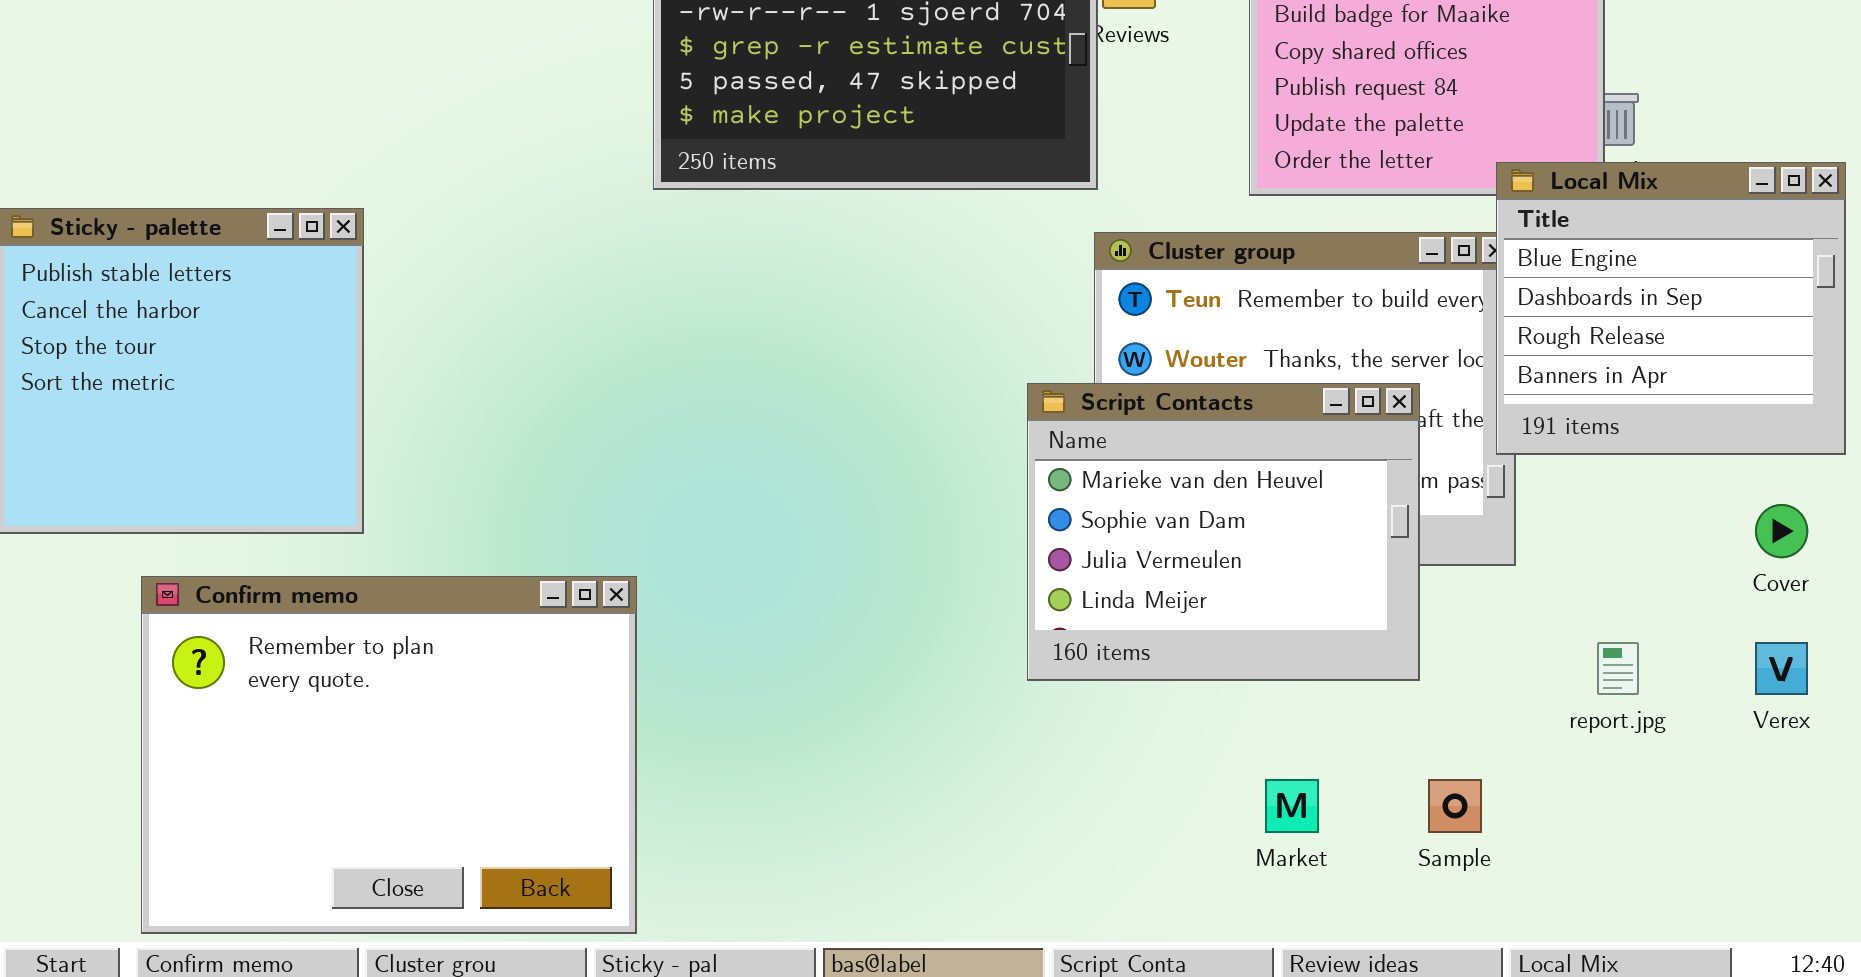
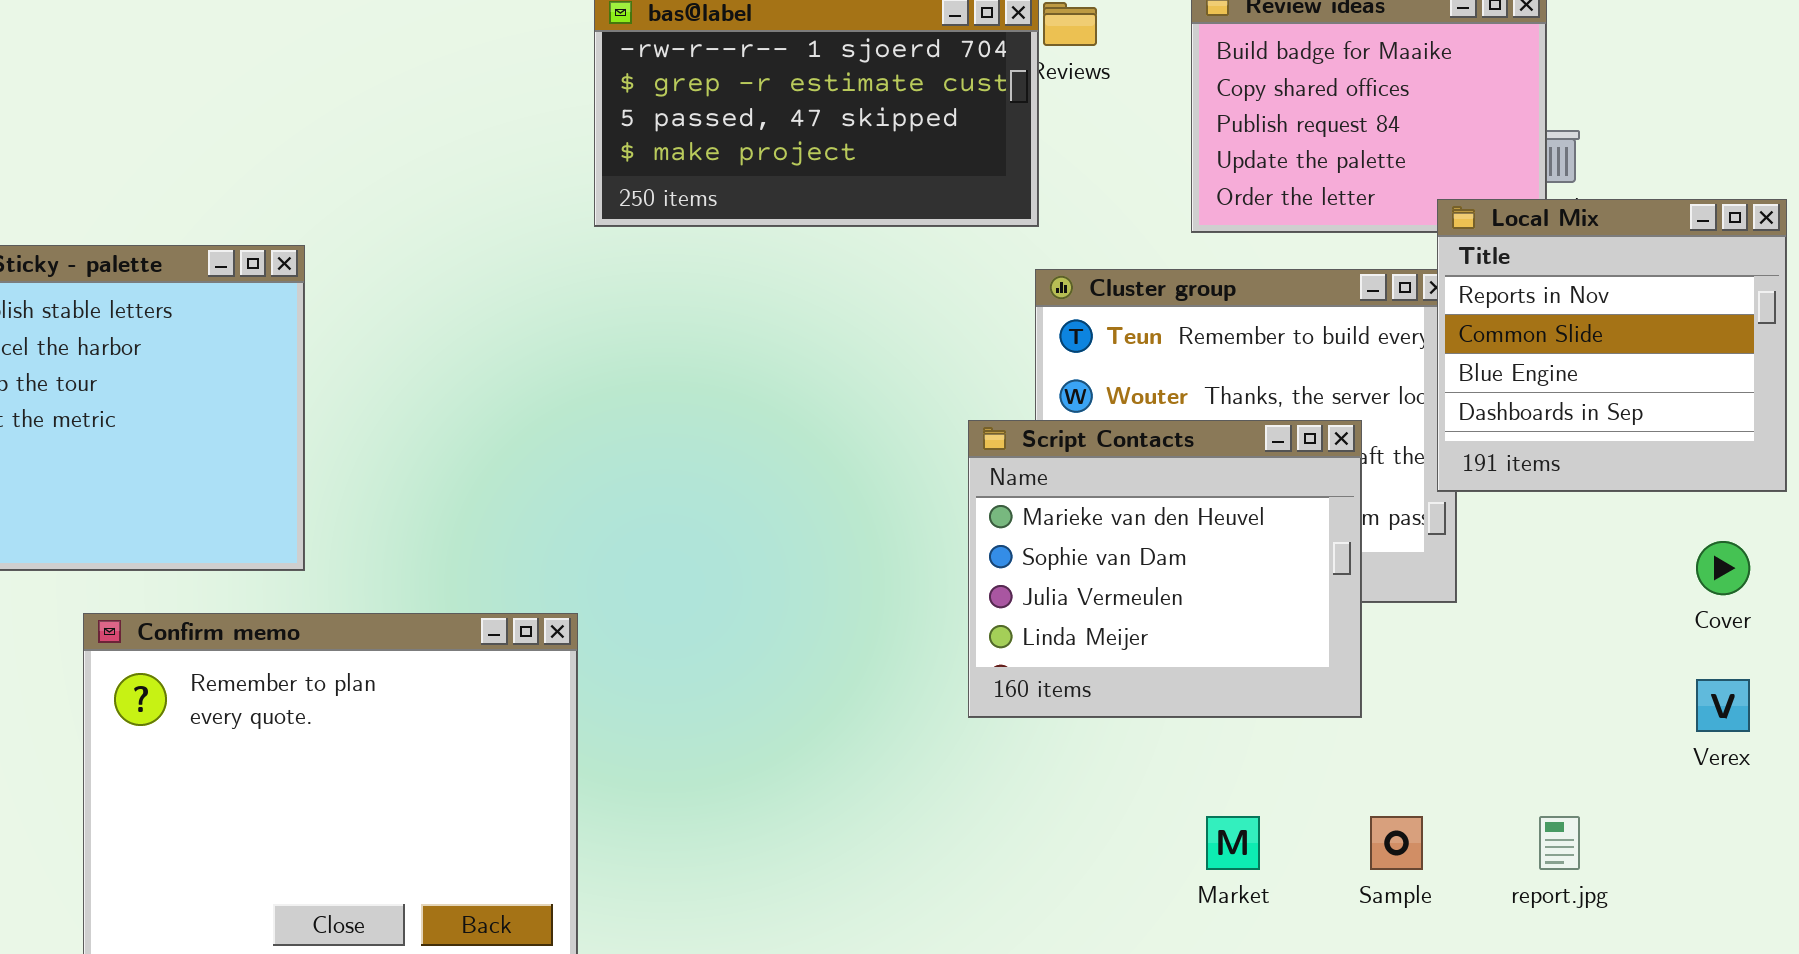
Local Mix: [1496,162,1846,455] -> [1437,199,1787,492], scrolled up 2 rows
report.jpg: [1597,642,1639,695] -> [1539,816,1580,870], moved

